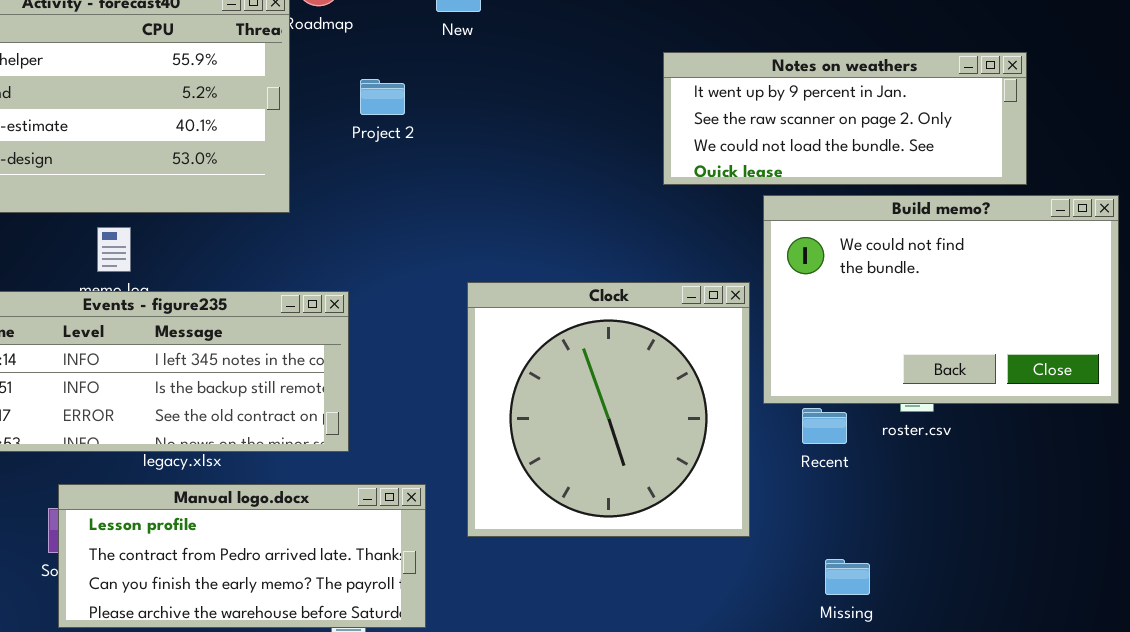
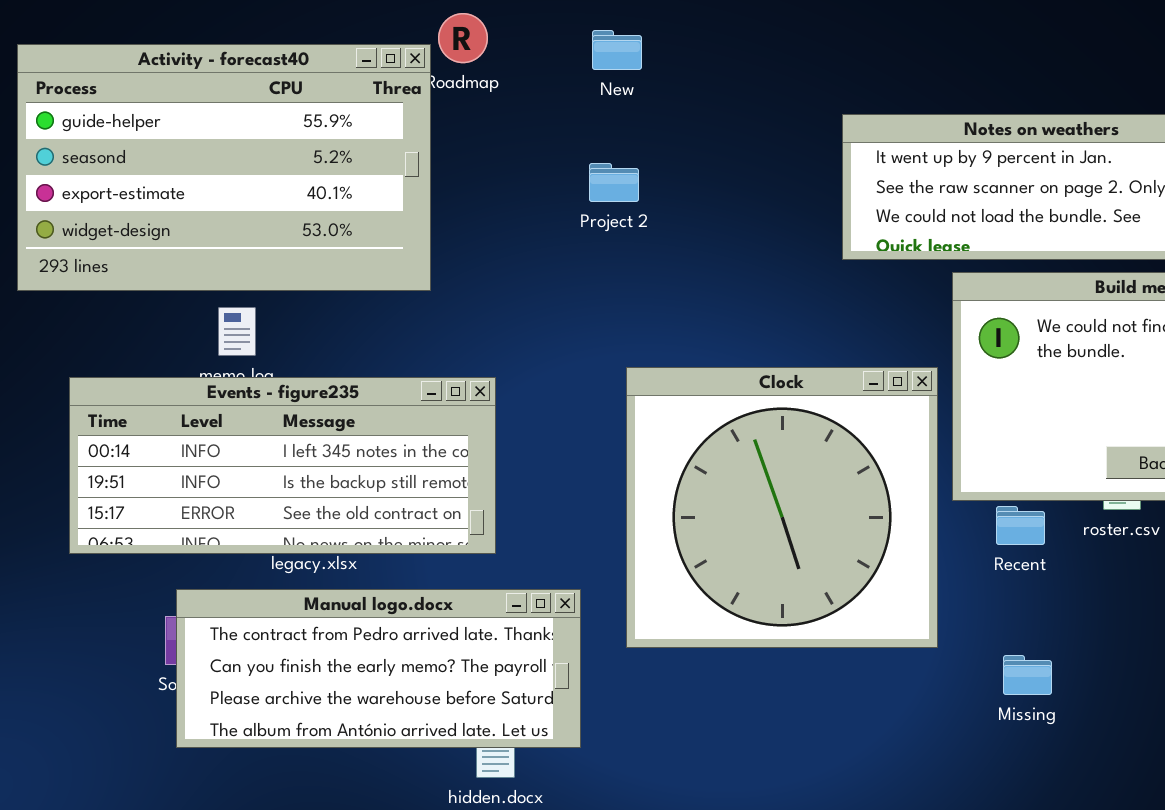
Project 2: [360,79,405,115] -> [589,163,639,202], moved
Manual logo.docx: [58,484,426,628] -> [176,589,581,748], scrolled down 1 row
Missing: [825,559,870,595] -> [1003,655,1052,695], moved

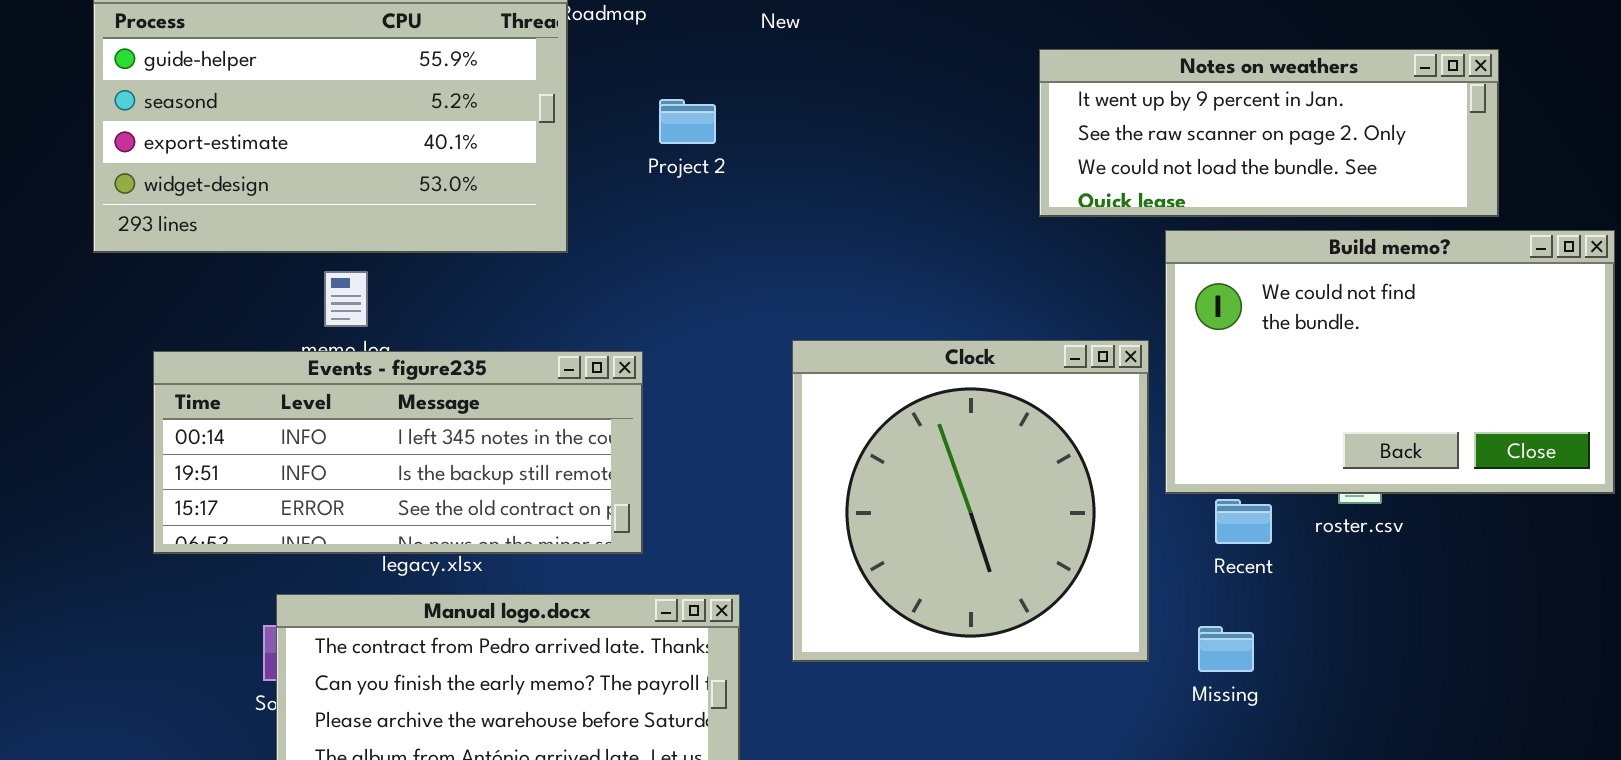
Project 2: [589,163,639,202] -> [659,99,716,144], moved
Missing: [1003,655,1052,695] -> [1198,626,1254,672], moved

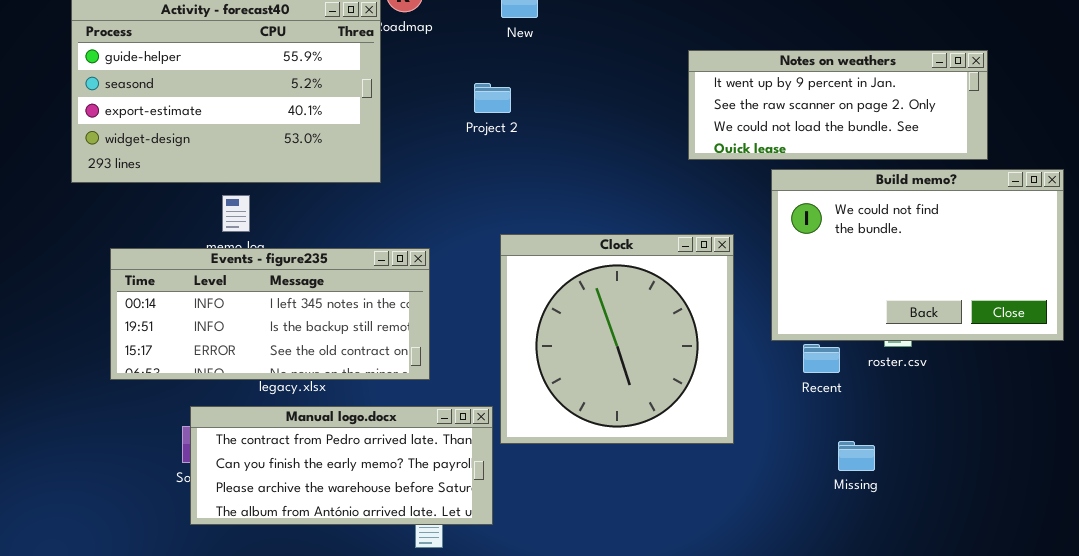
Project 2: [659,99,716,144] -> [474,83,511,113], moved
Clock: [792,340,1149,662] -> [500,234,734,444], moved
Missing: [1198,626,1254,672] -> [838,441,875,471], moved

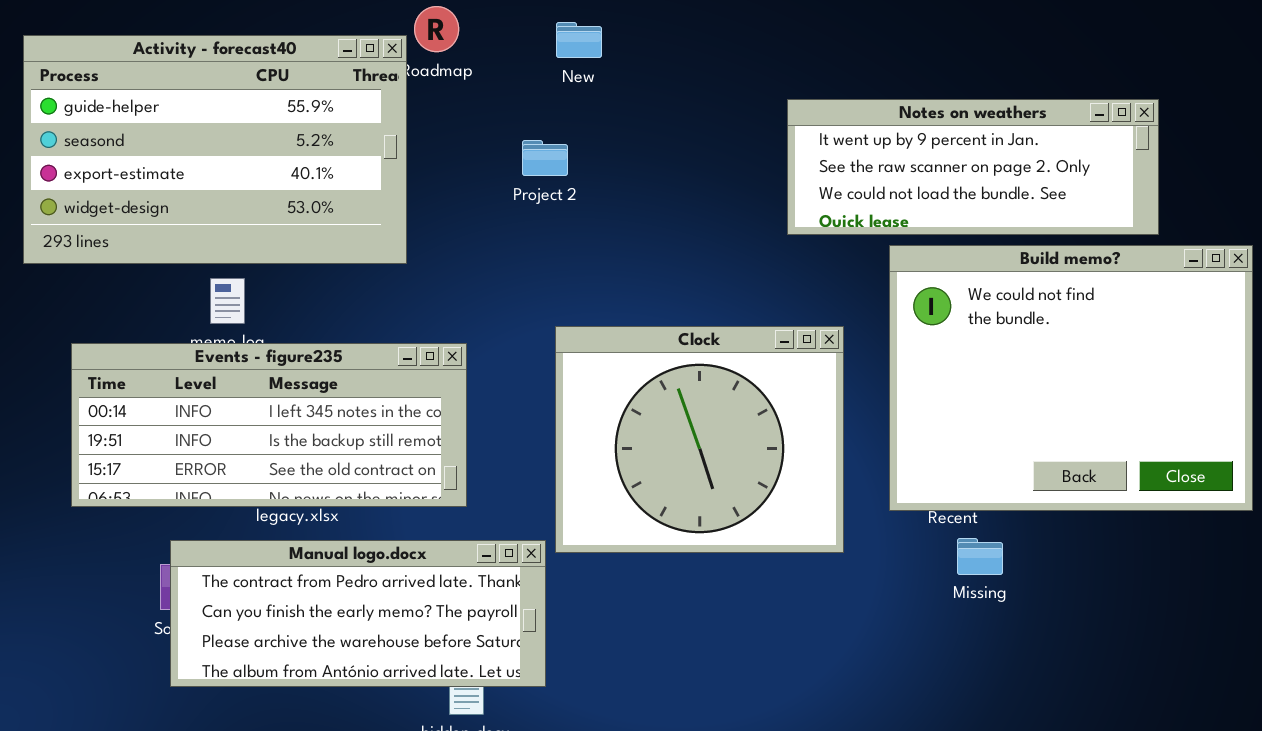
Build memo?: [771,169,1064,341] -> [889,245,1253,511], resized
Clock: [500,234,734,444] -> [555,326,844,553], resized
Missing: [838,441,875,471] -> [957,538,1003,575], moved

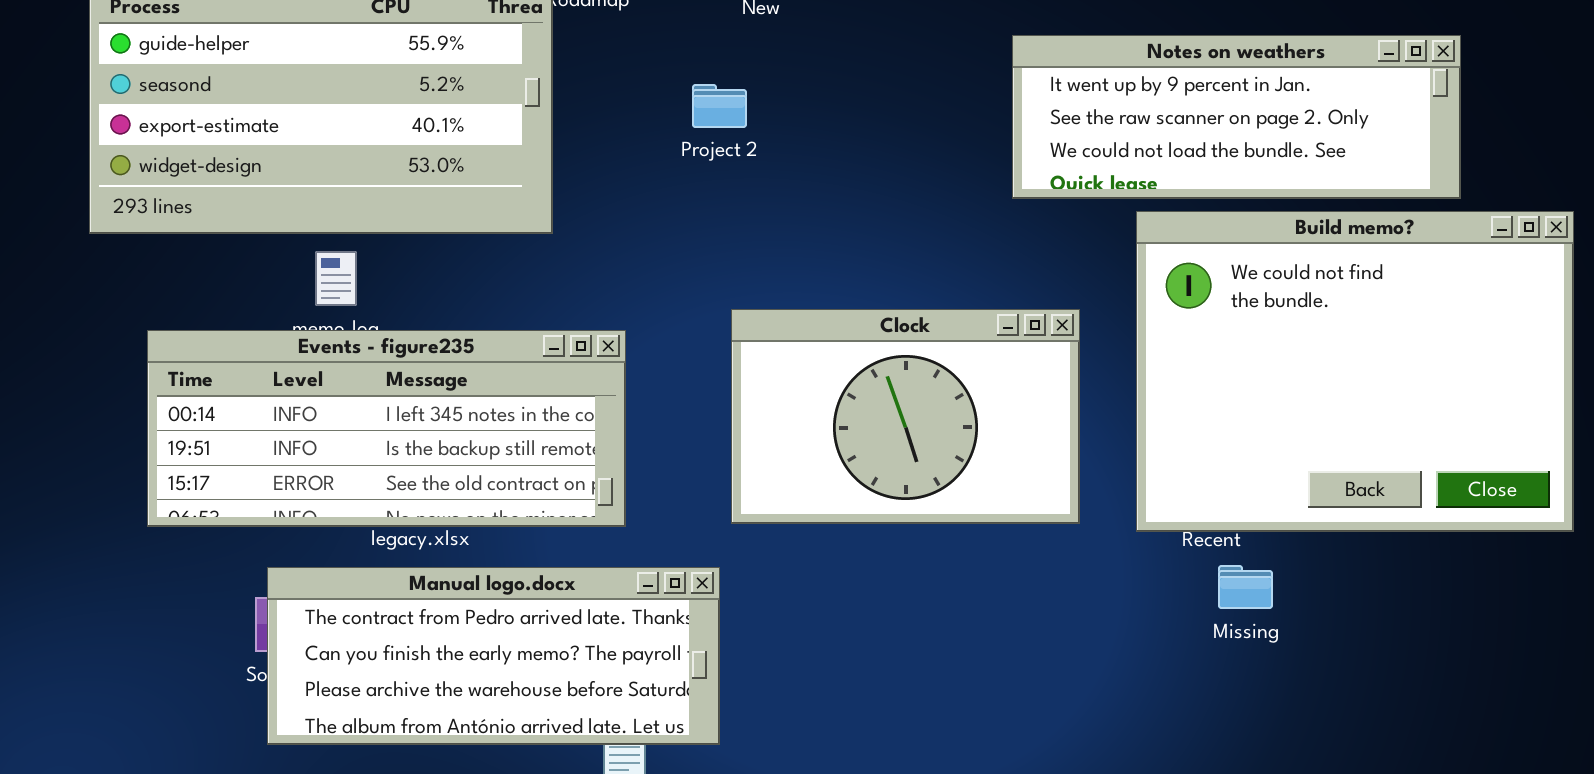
Clock: [555,326,844,553] -> [731,309,1080,524], resized

